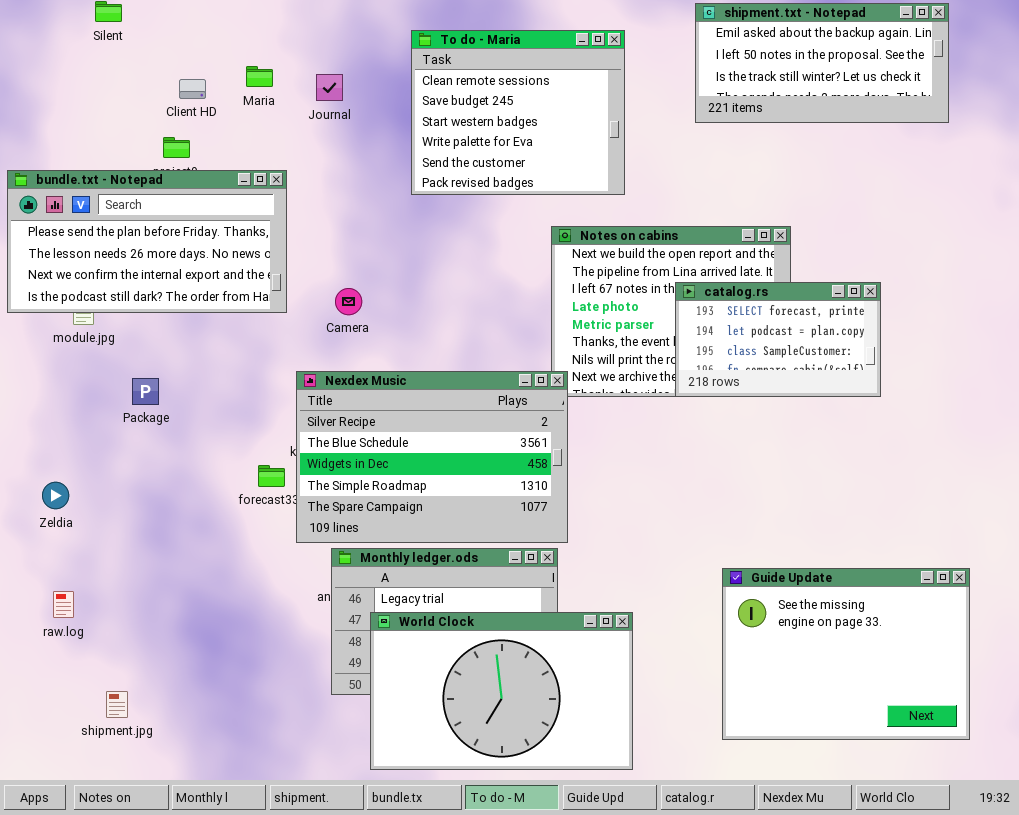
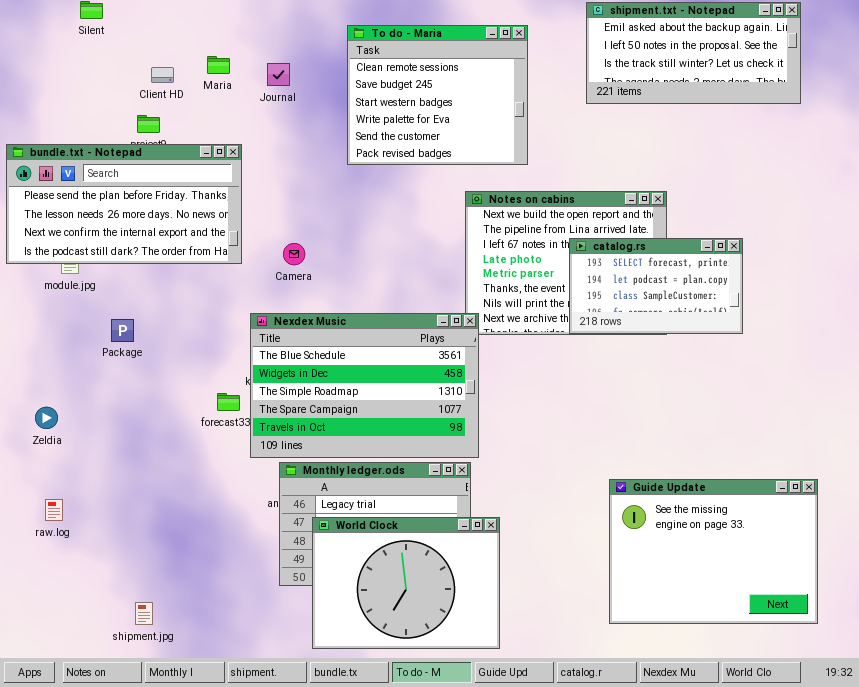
Nexdex Music: [296,371,568,543] -> [250,313,479,458], scrolled down 1 row
World Clock: [370,612,633,770] -> [312,517,500,649], resized
shipment.jpg: [106,691,128,718] -> [135,602,153,625], moved

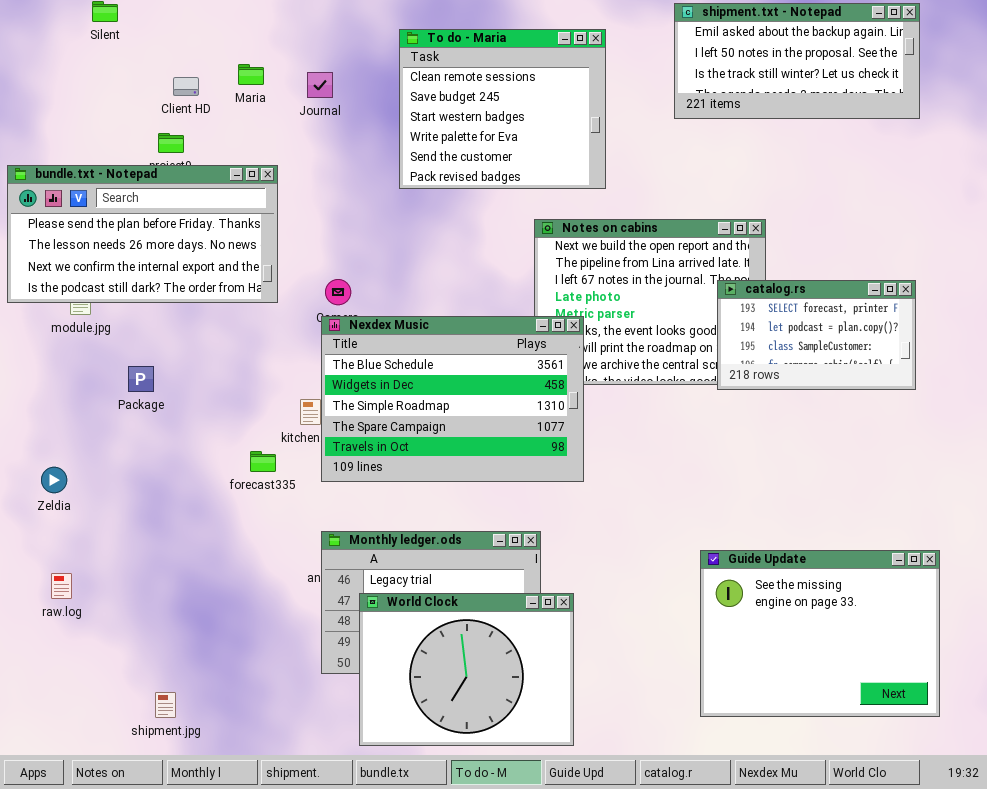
catalog.rs: [569,238,743,334] -> [717,280,916,390], moved
Nexdex Music: [250,313,479,458] -> [321,316,584,482], moved

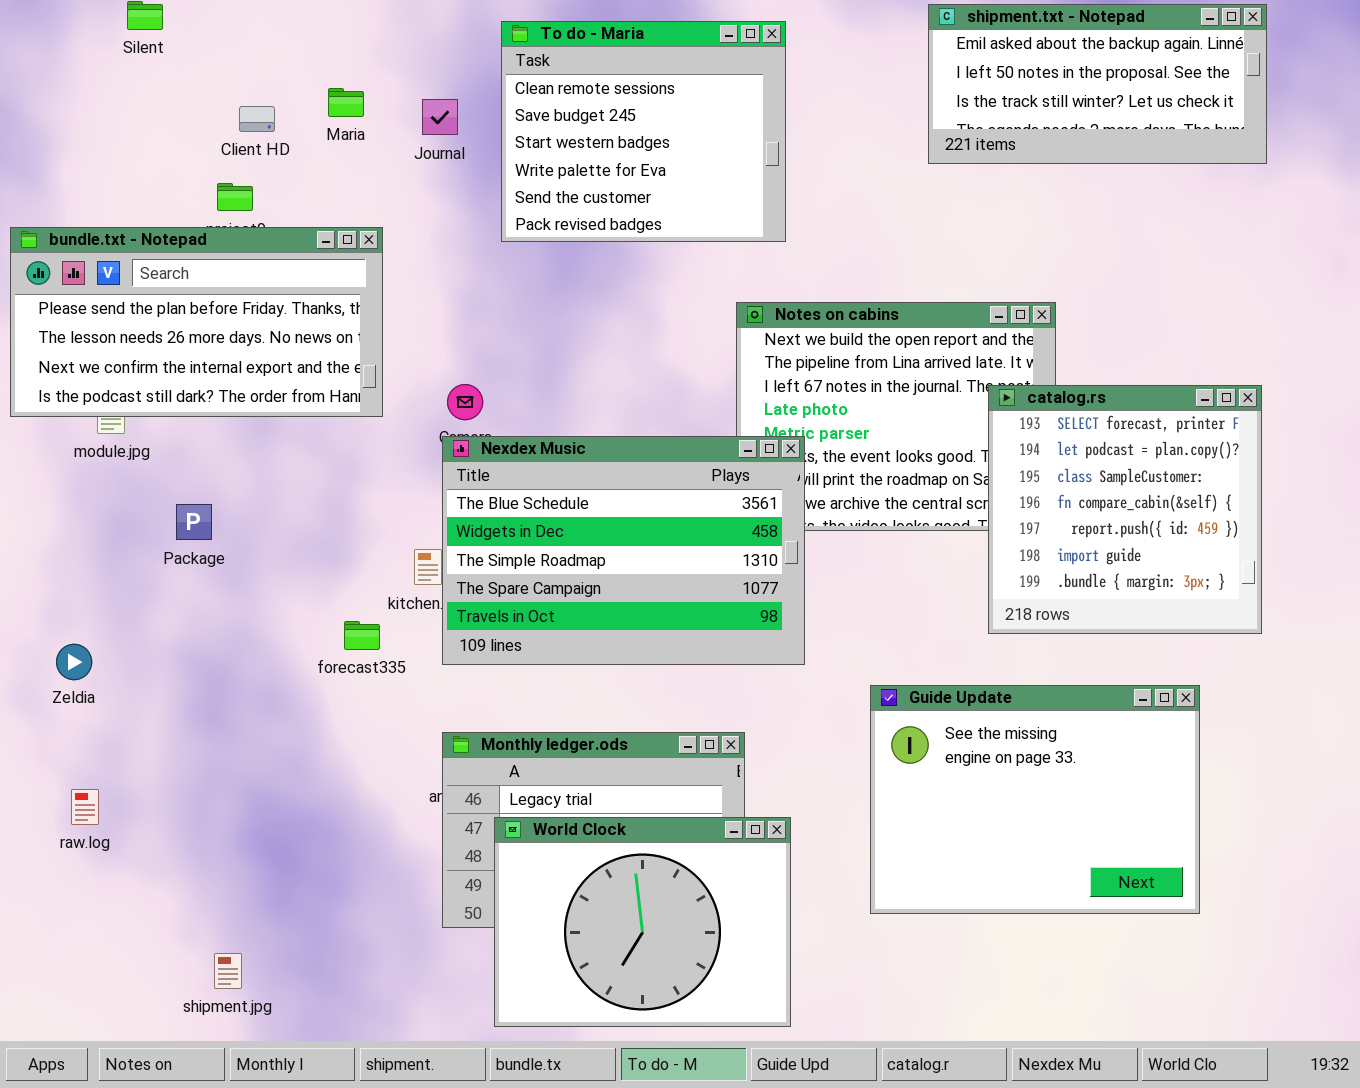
To do - Maria: [399,29,606,189] -> [501,21,786,242], moved
catalog.rs: [717,280,916,390] -> [988,385,1262,634], resized
Guide Update: [700,550,940,717] -> [870,685,1200,914], moved

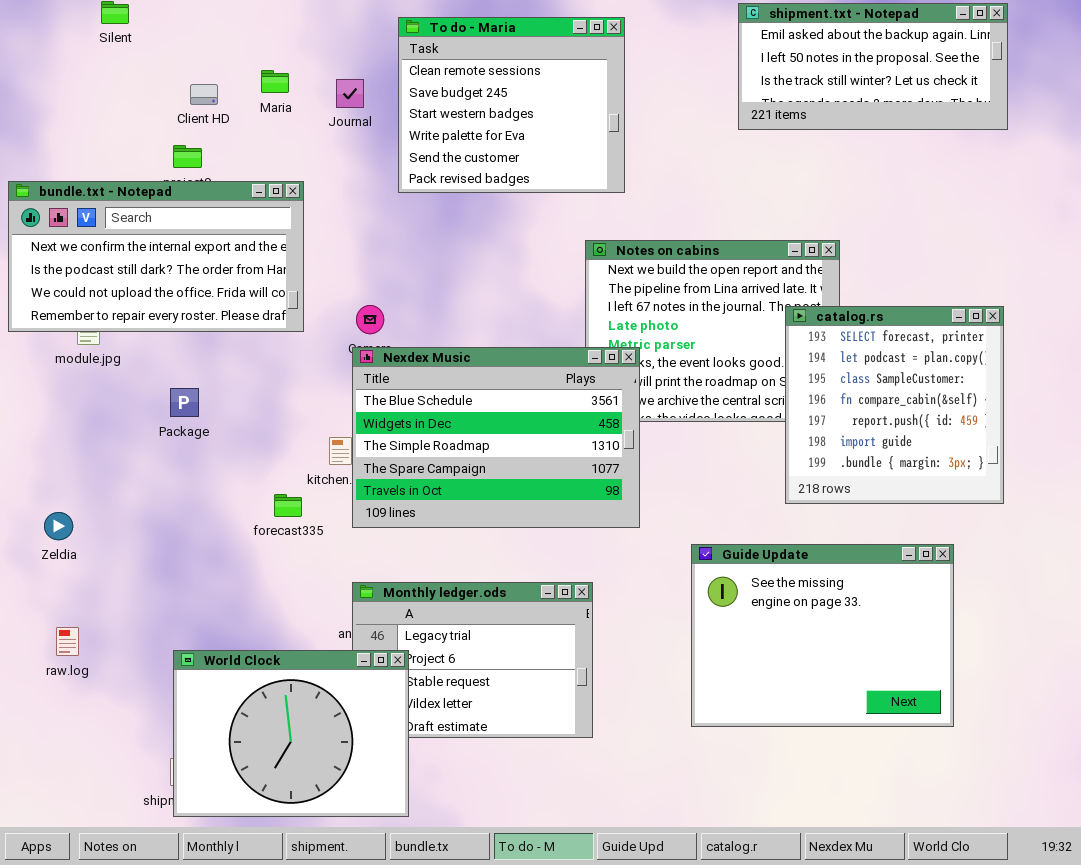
bundle.txt - Notepad: [10,227,383,417] -> [8,181,304,332], scrolled down 2 rows
Package: [176,504,212,540] -> [170,388,199,417], moved
World Clock: [494,817,791,1027] -> [173,650,409,817], moved

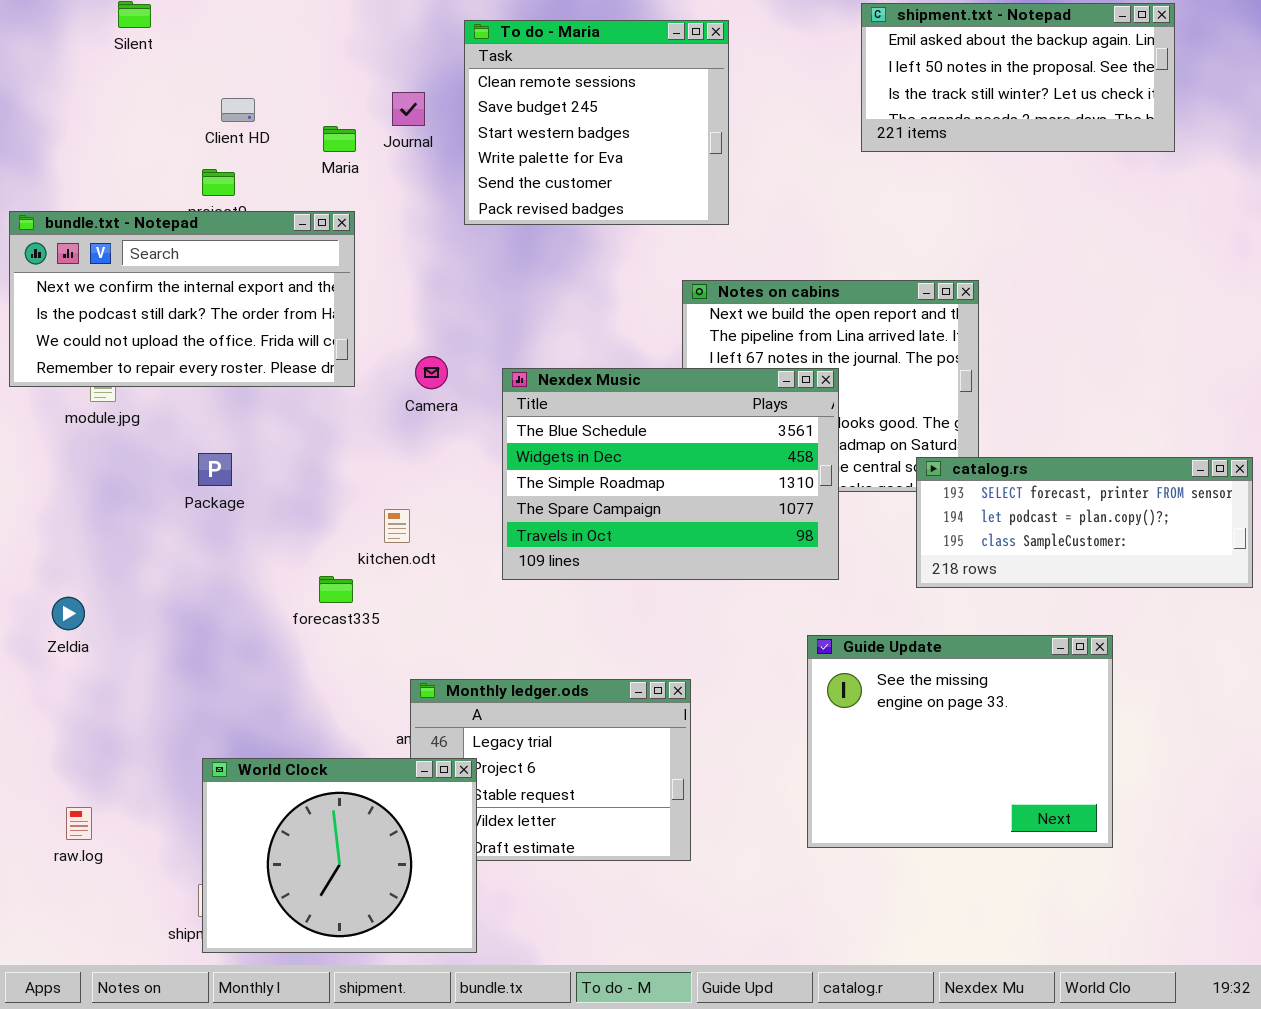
Maria: [261,70,289,93] -> [323,126,356,152], moved
catalog.rs: [785,306,1004,504] -> [916,457,1253,588], resized
Nexdex Music: [352,347,640,528] -> [502,368,839,580], moved
raw.log: [56,627,79,656] -> [66,807,92,840], moved

